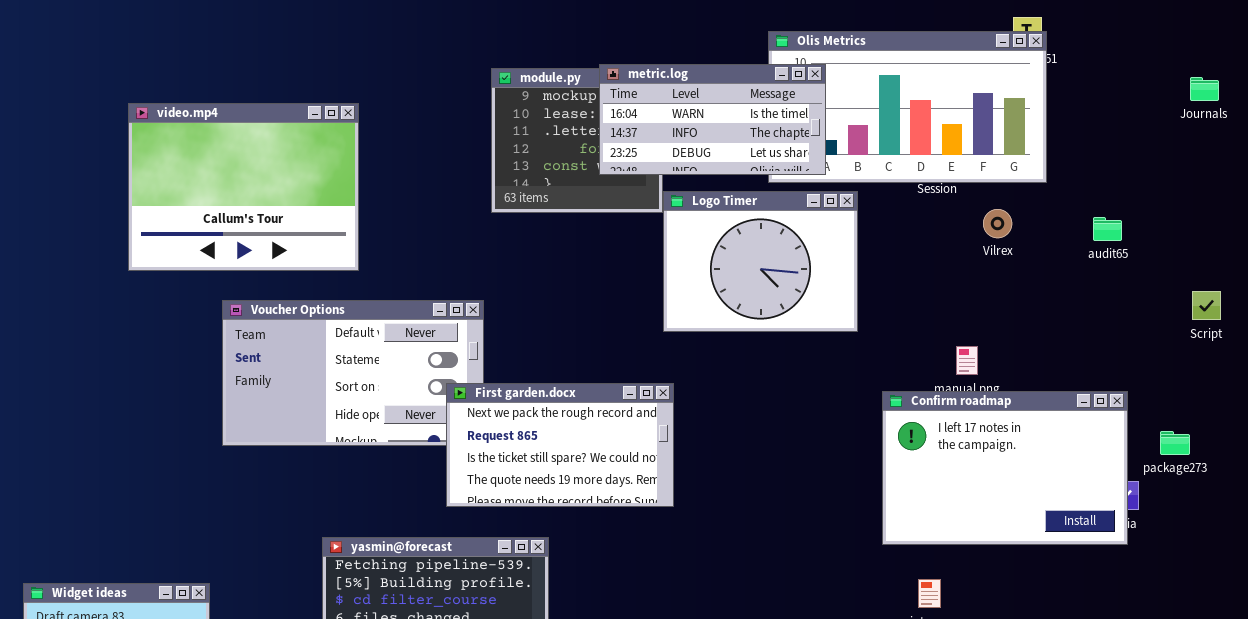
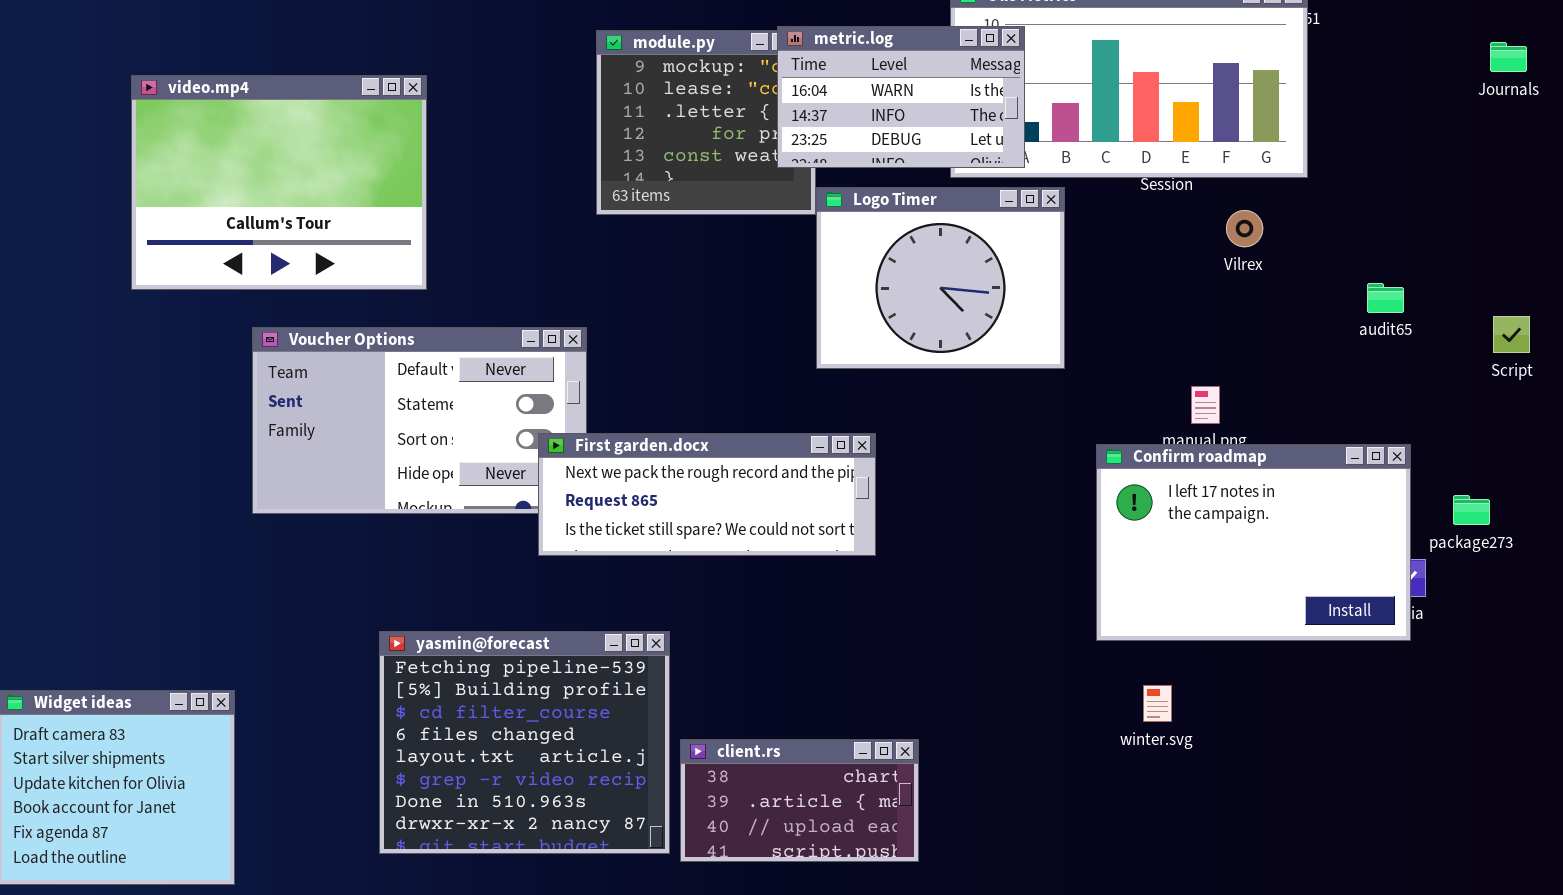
metric.log: [599,64,826,175] -> [777,26,1025,168], resized
audit65: [1093,217,1122,241] -> [1367,283,1404,313], moved
First garden.docx: [446,383,674,507] -> [538,433,876,556], resized

